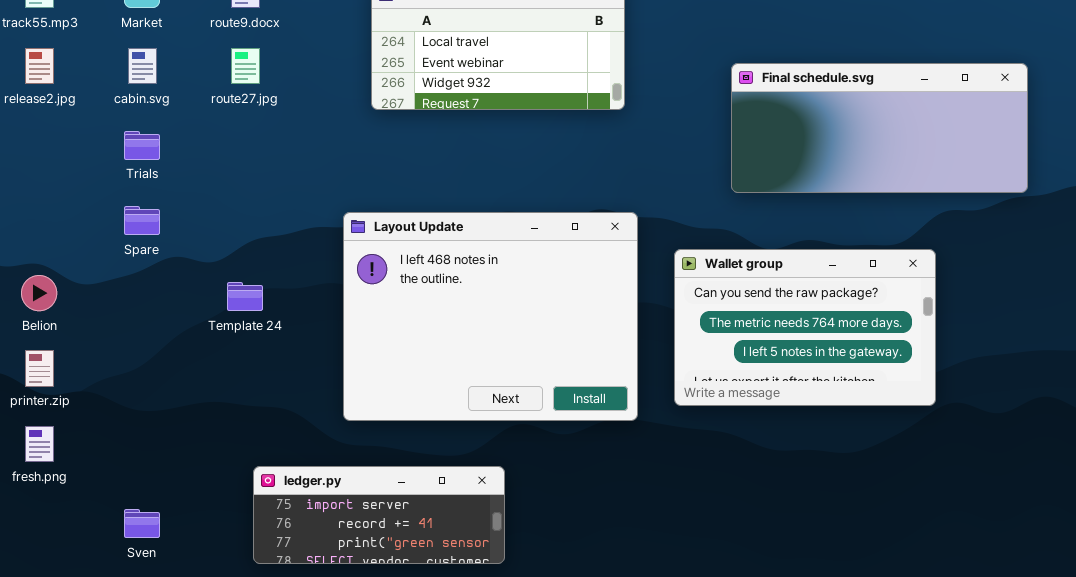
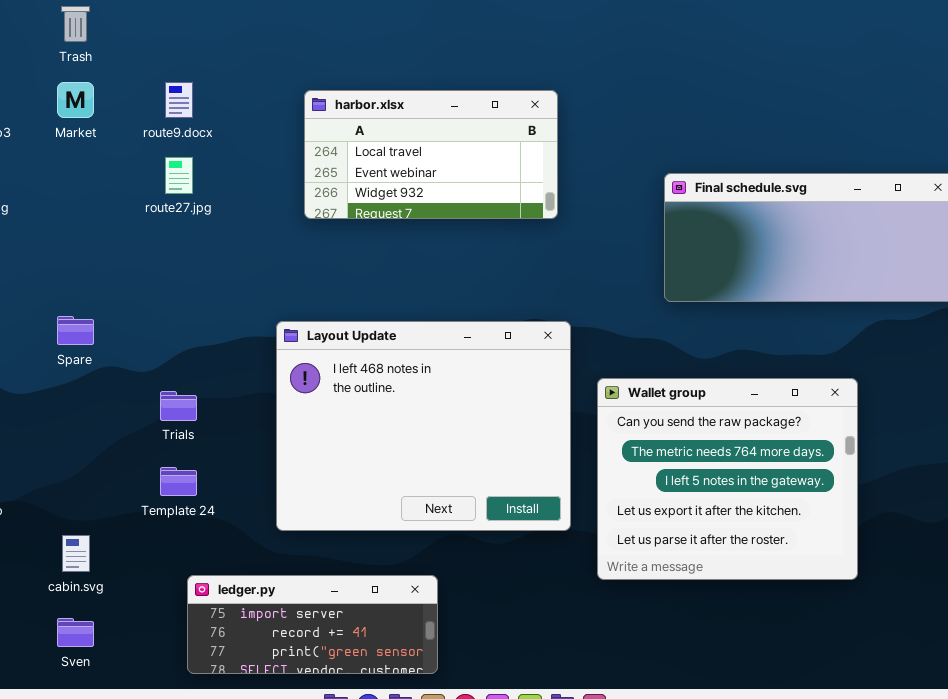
cabin.svg: [128,48,157,84] -> [62,535,90,572], moved
Trials: [124,131,160,160] -> [160,391,197,421], moved
Wallet group: [674,249,936,406] -> [597,378,858,580], moved, resized
Template 24: [227,282,263,311] -> [160,467,197,496], moved

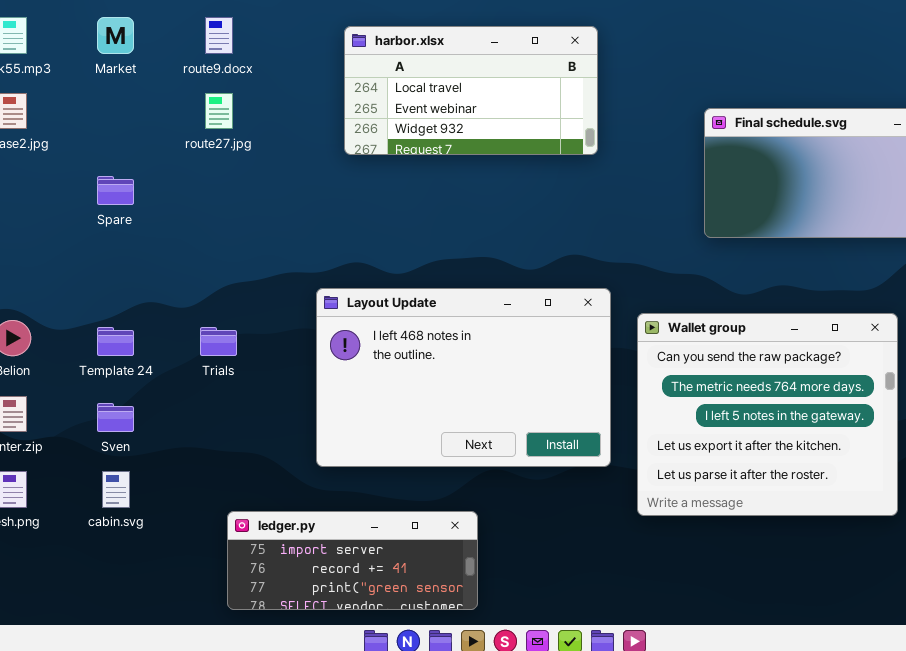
Spare: [57,316,94,345] -> [97,176,134,205], moved
Layout Update: [276,321,571,531] -> [316,288,611,467], resized
Template 24: [160,467,197,496] -> [97,327,134,356], moved
Sven: [57,618,94,647] -> [97,403,134,432], moved

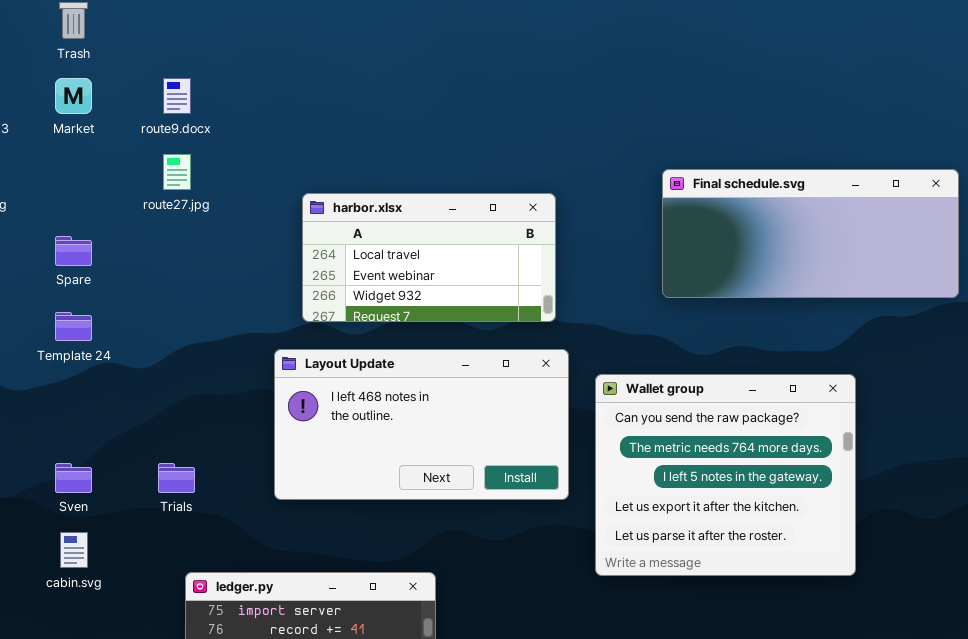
harbor.xlsx: [344,26,598,155] -> [302,193,556,322], moved
Layout Update: [316,288,611,467] -> [274,349,569,500], resized
Template 24: [97,327,134,356] -> [55,312,92,341], moved
Trials: [200,327,237,356] -> [158,463,195,493], moved

